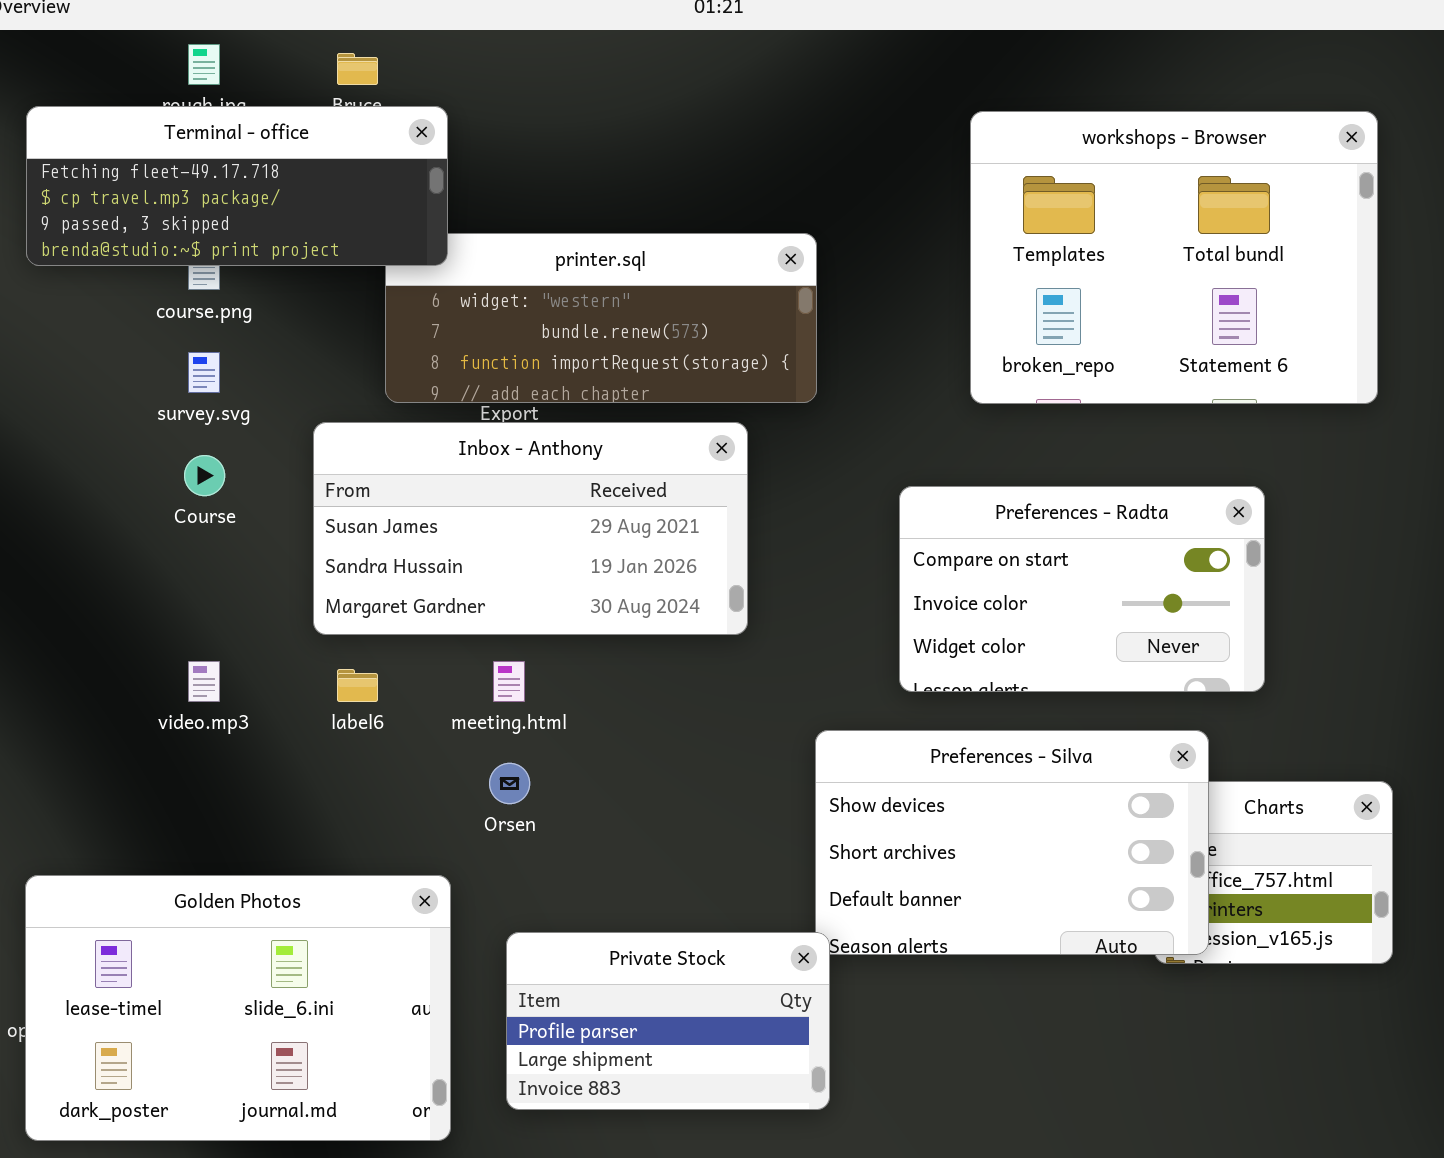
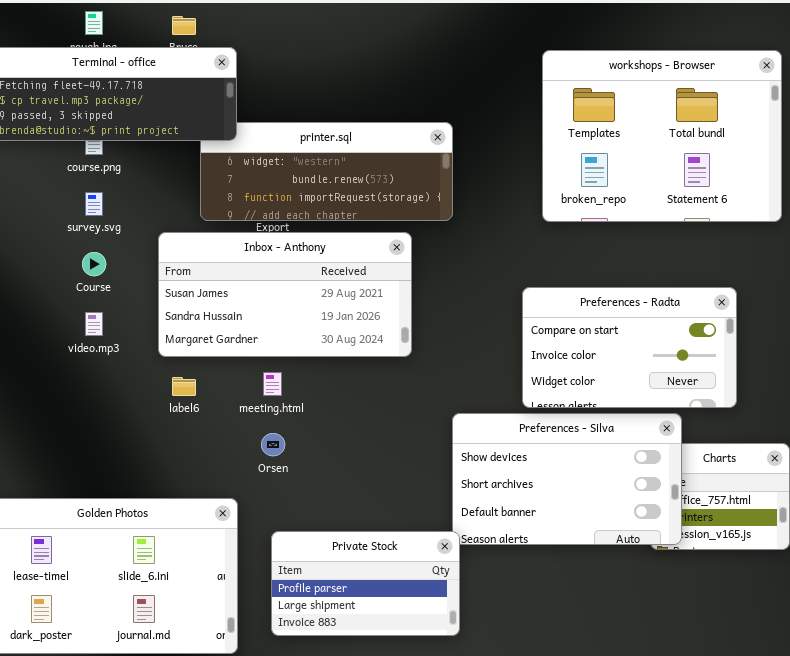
Preferences - Radta: [899,486,1265,692] -> [522,287,737,408], moved
video.mp3: [188,661,220,702] -> [85,312,103,336], moved

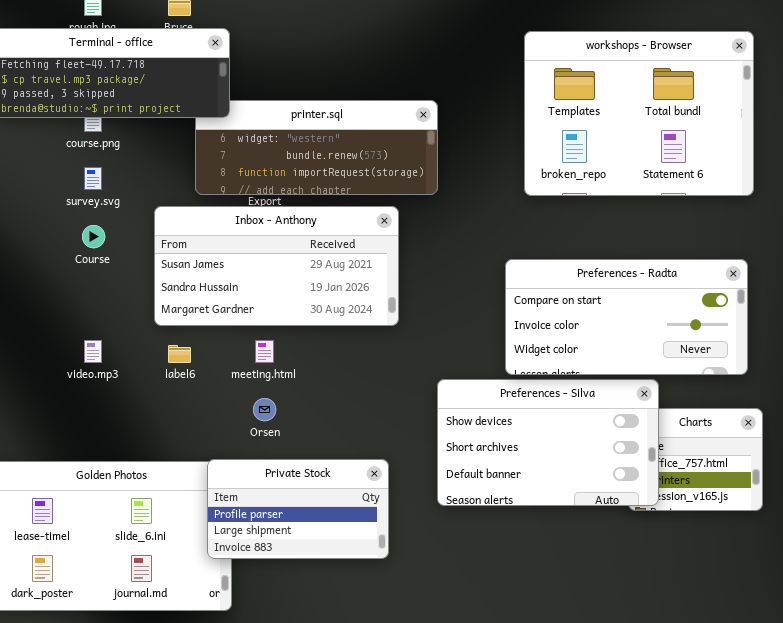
Preferences - Radta: [522,287,737,408] -> [505,259,748,375], resized
video.mp3: [85,312,103,336] -> [84,340,102,363], moved
Private Stock: [271,531,460,636] -> [207,459,389,559], moved

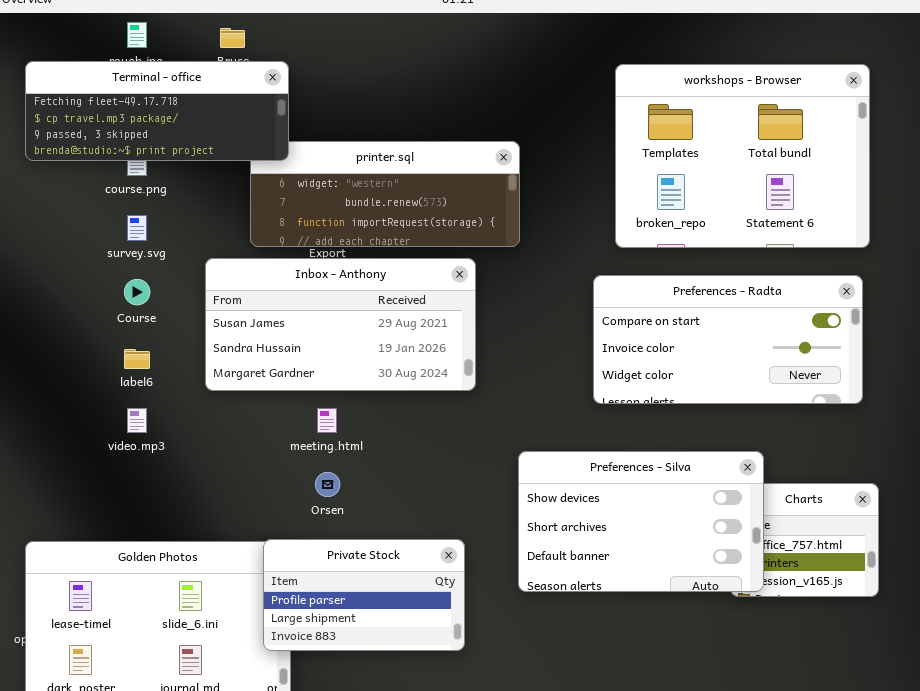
Preferences - Radta: [505,259,748,375] -> [593,275,863,404], moved
label6: [168,345,191,363] -> [124,349,150,369], moved

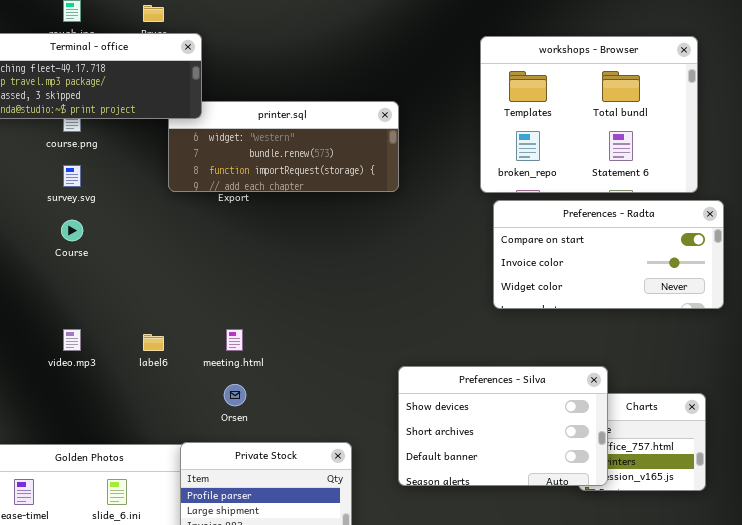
Inbox - Anthony: [205,258,476,391] -> none, closed
Preferences - Radta: [593,275,863,404] -> [493,200,724,309], moved
label6: [124,349,150,369] -> [143,334,164,351], moved

